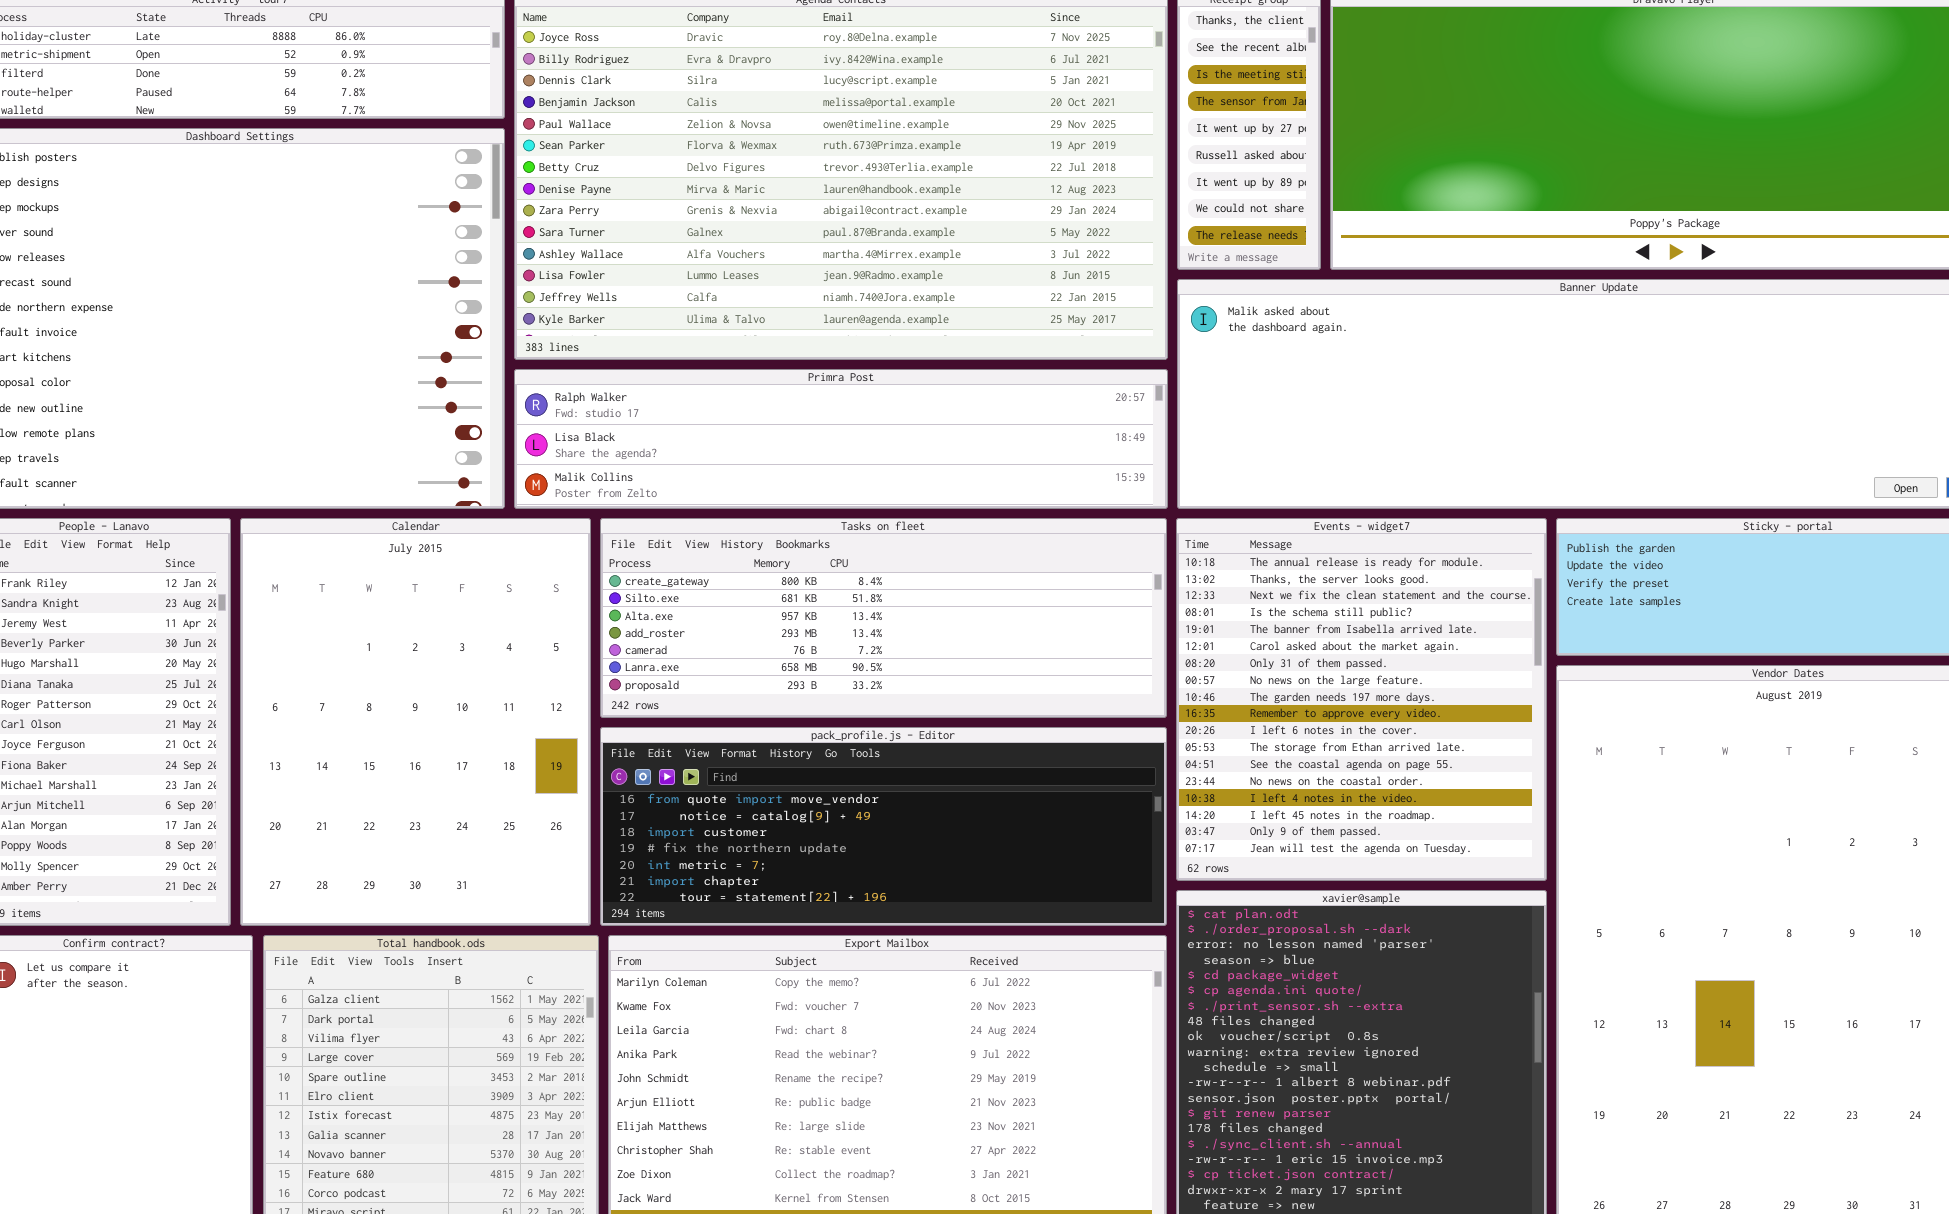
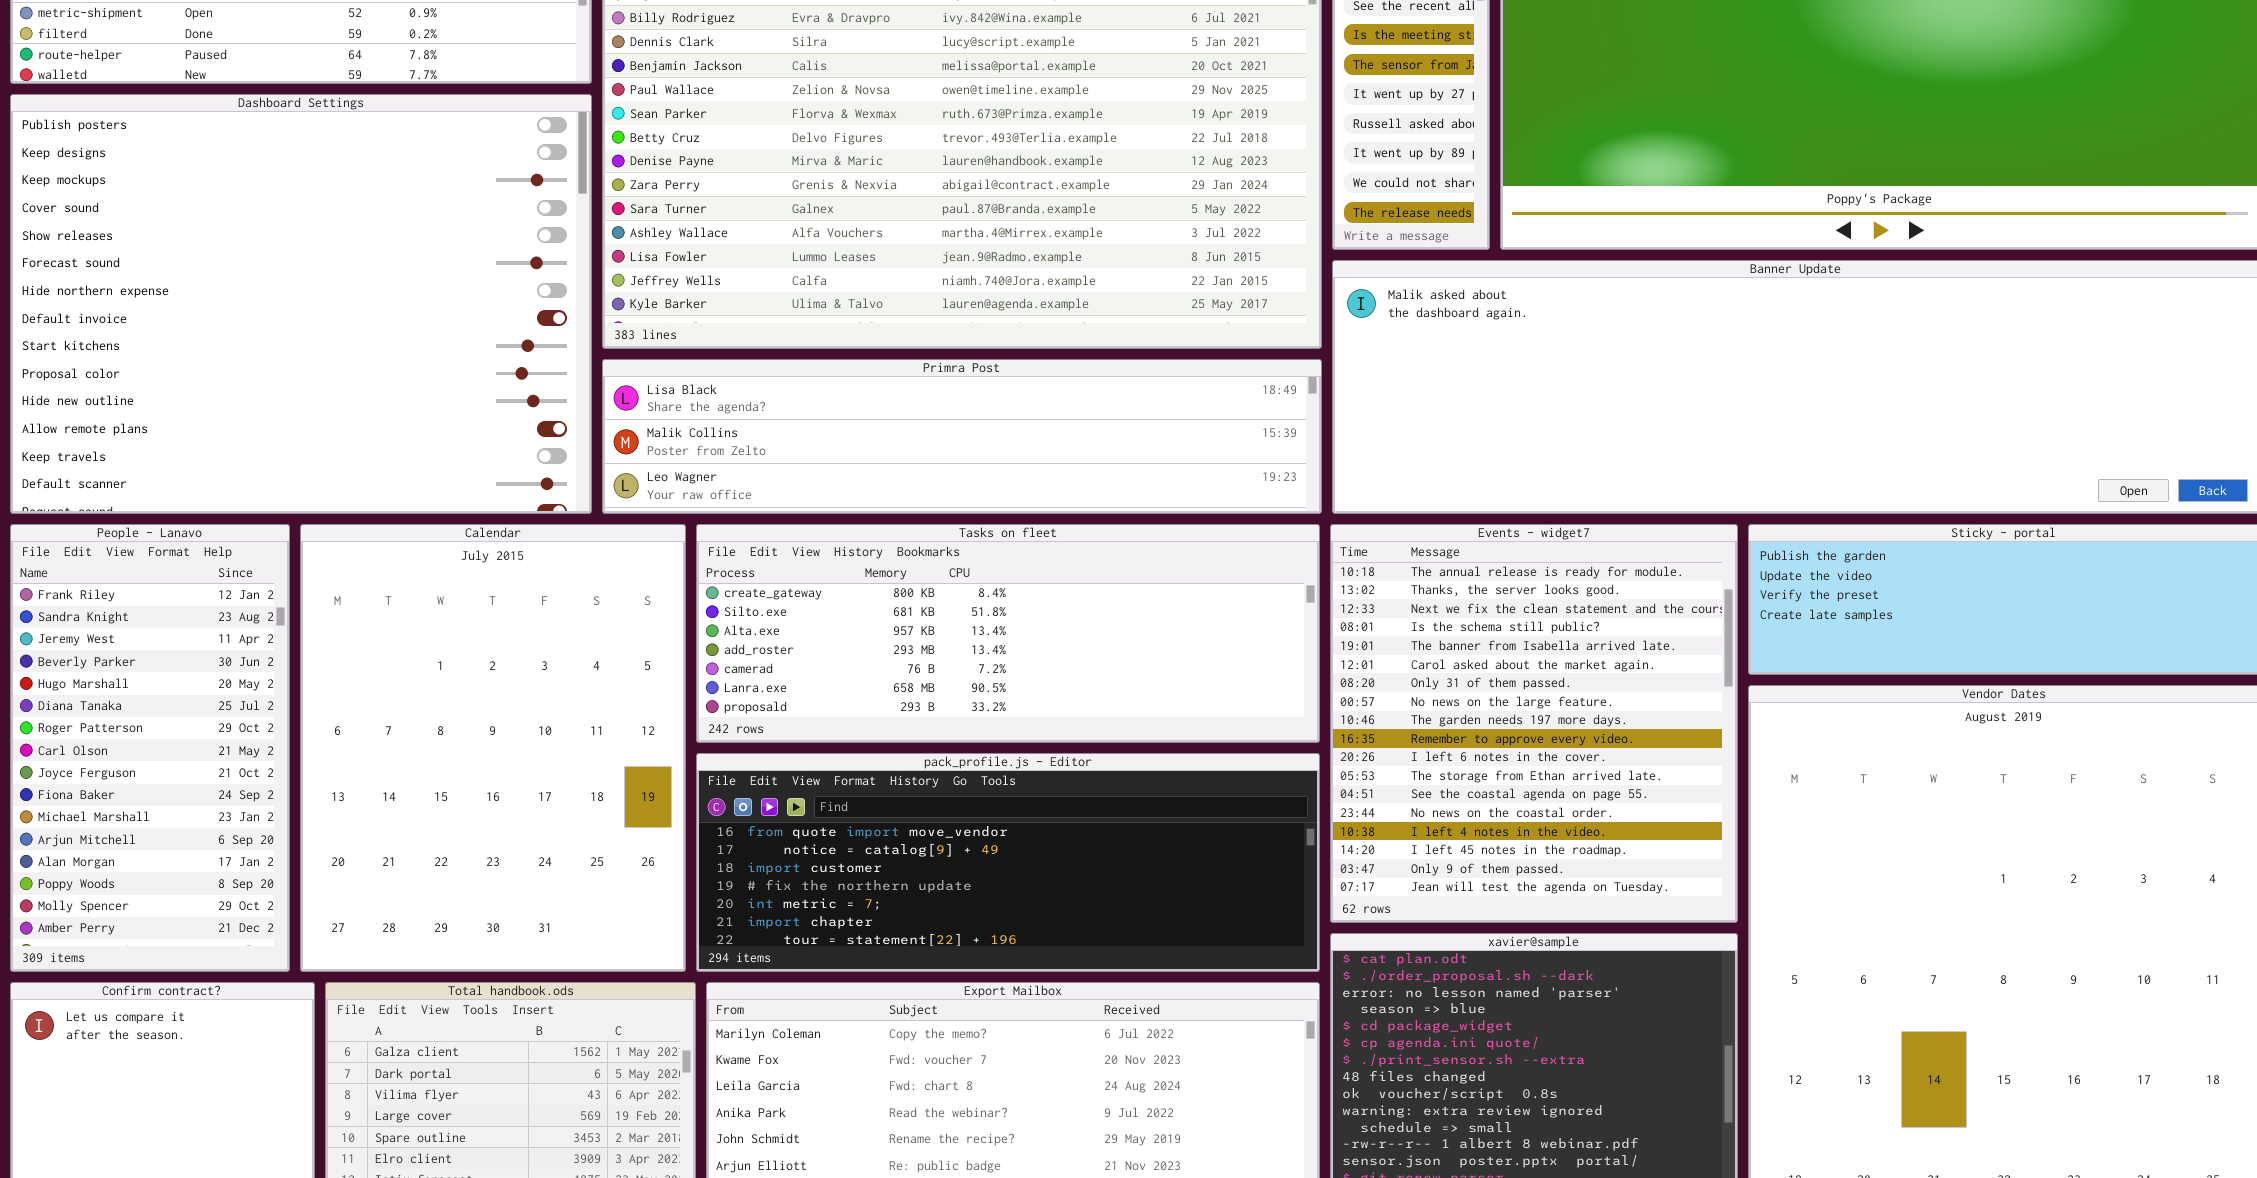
Primra Post: [514,369,1168,509] -> [602,359,1322,514], scrolled down 1 row

